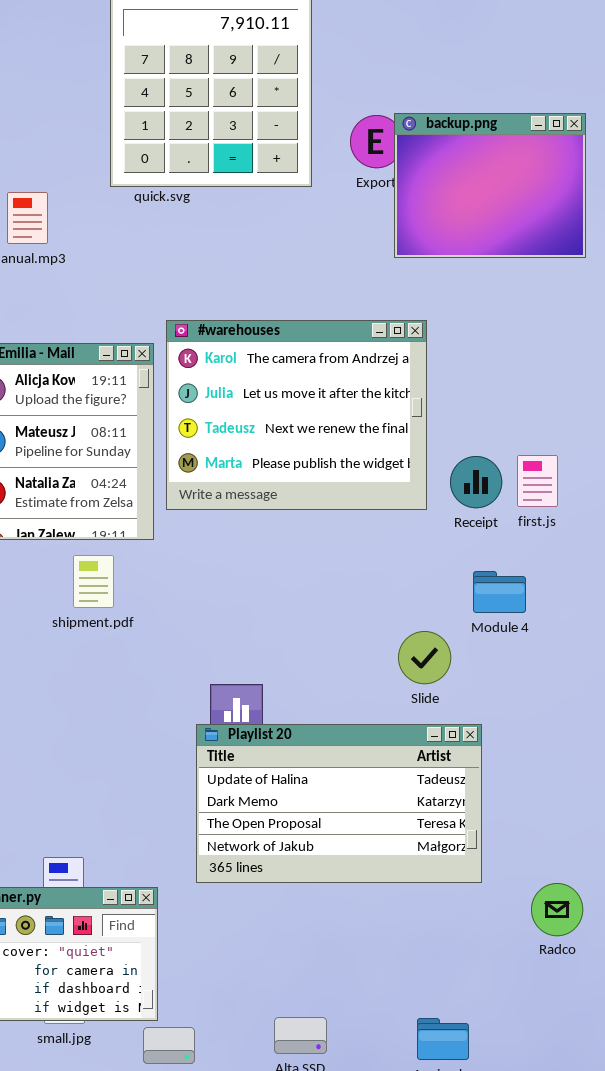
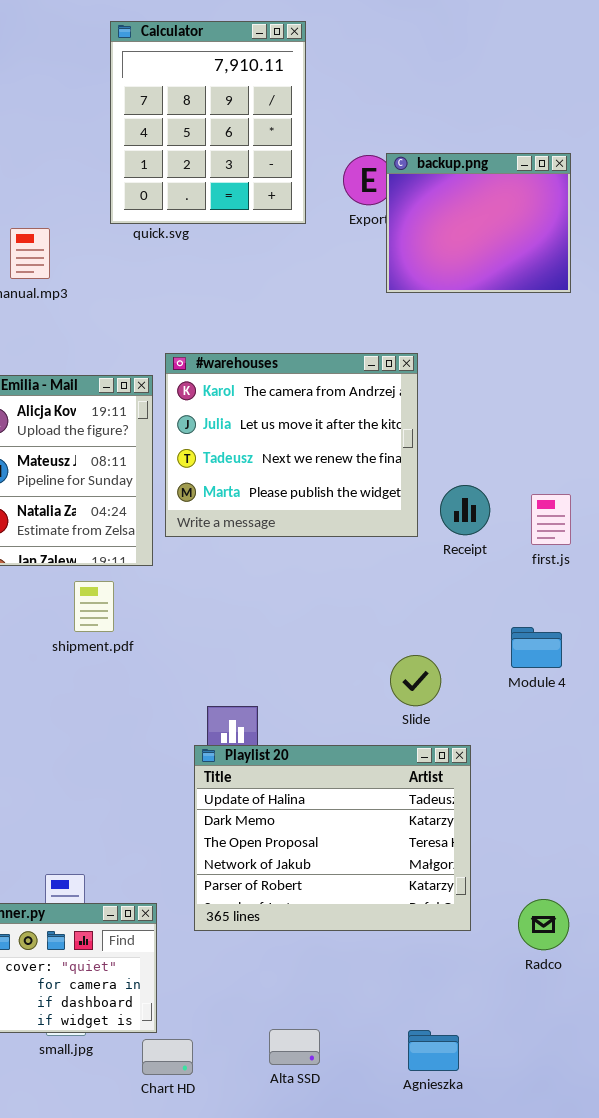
first.js: [517,455,558,507] -> [531,494,571,545], moved
Module 4: [473,571,526,613] -> [511,627,562,668], moved
Playlist 20: [196,724,482,883] -> [194,745,471,931], resized

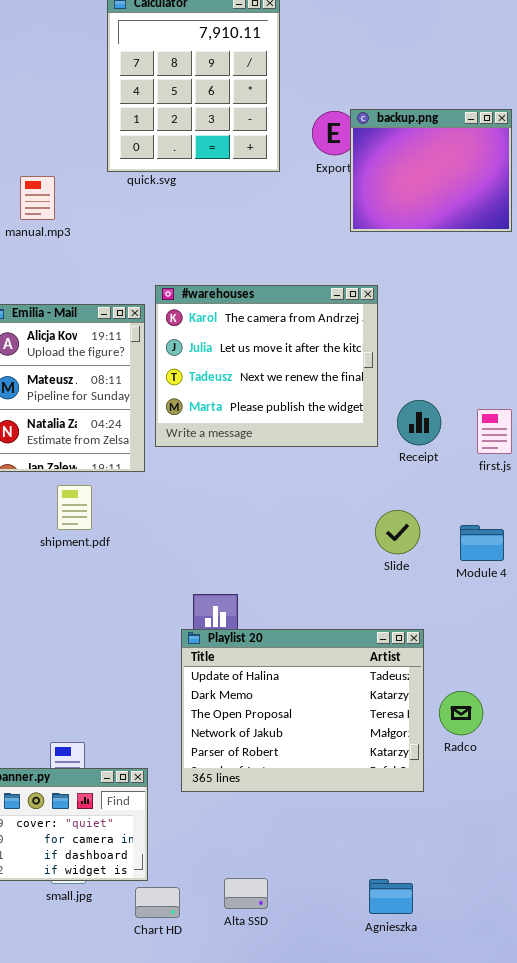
shipment.pdf: [74,581,114,632] -> [57,485,92,530], moved
Slide: [390,655,441,706] -> [375,510,420,554], moved
Radco: [518,899,569,950] -> [439,691,483,735], moved
Alta SSD: [269,1029,320,1065] -> [224,878,268,909], moved

